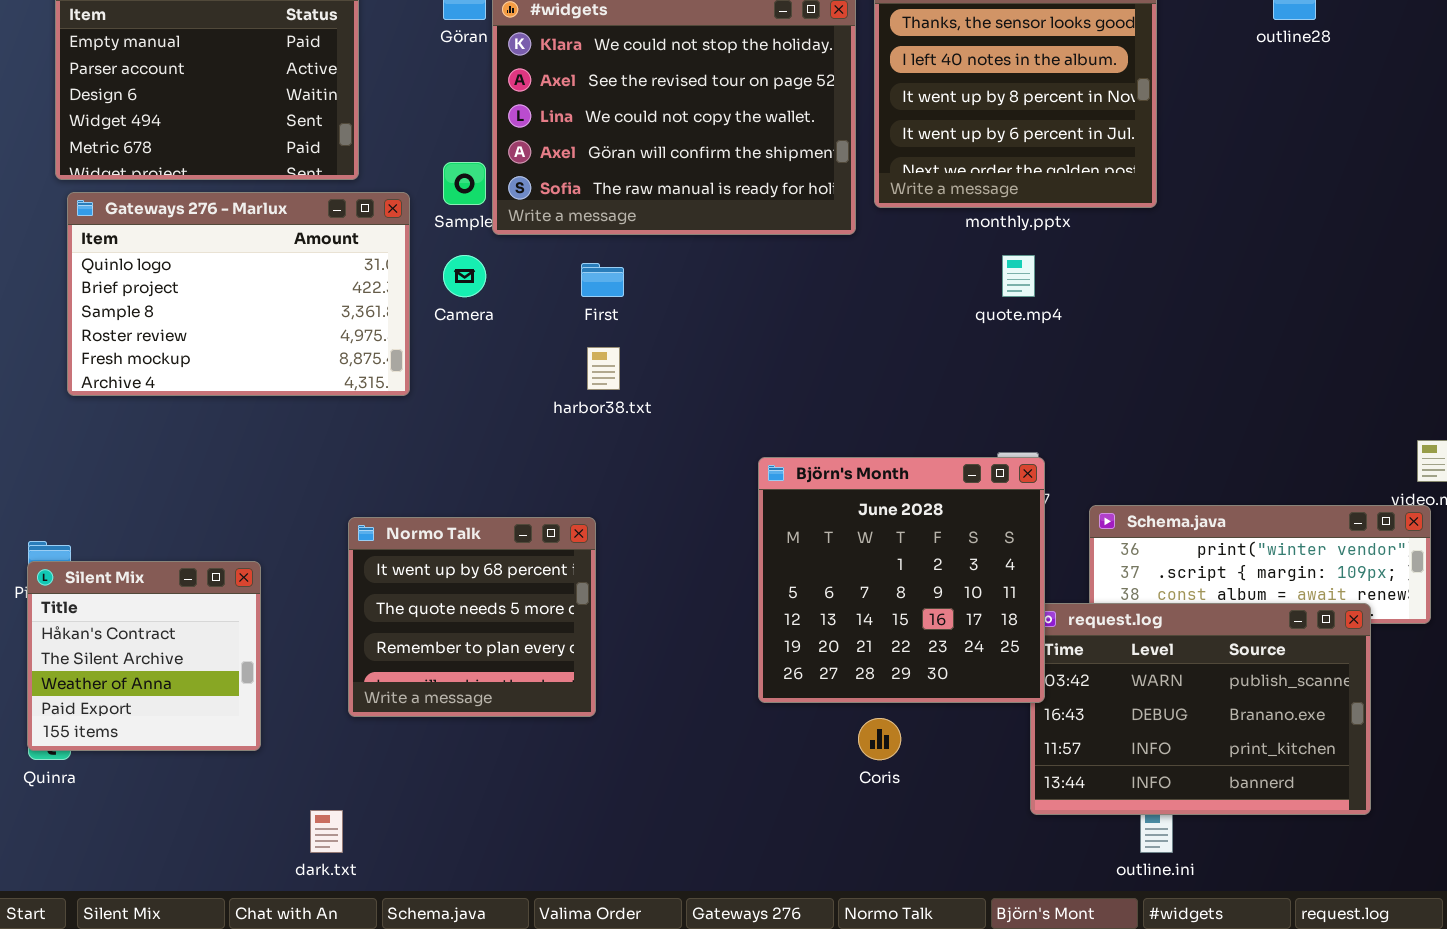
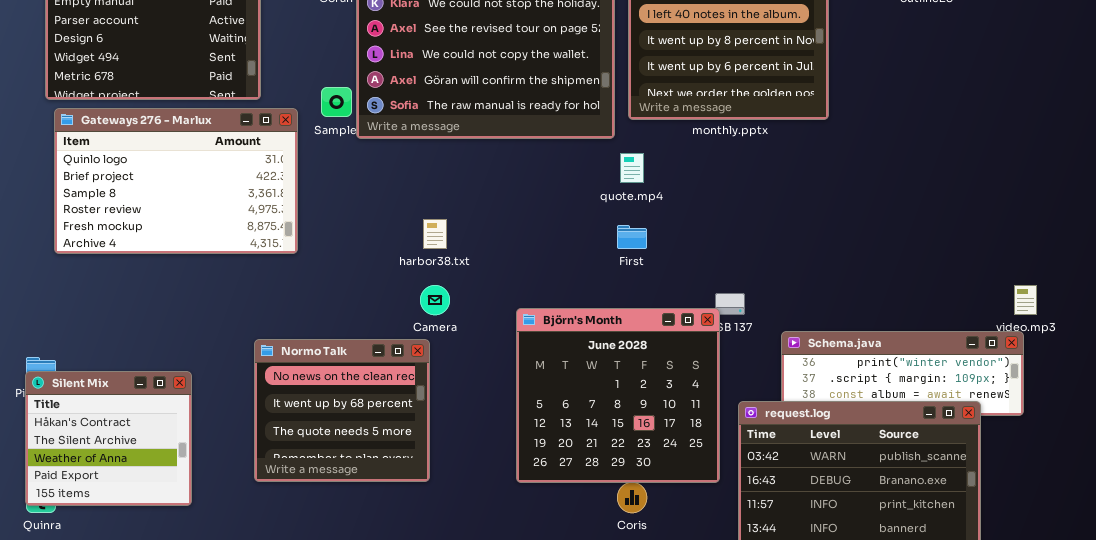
Camera: [443,255,486,297] -> [420,285,450,315], moved
quote.mp4: [1002,255,1035,297] -> [620,153,644,183], moved
First: [581,263,624,297] -> [617,225,647,249], moved
Björn's Month: [758,457,1045,703] -> [516,308,720,483], moved
Normo Talk: [348,517,596,717] -> [254,339,430,482], scrolled up 1 row

